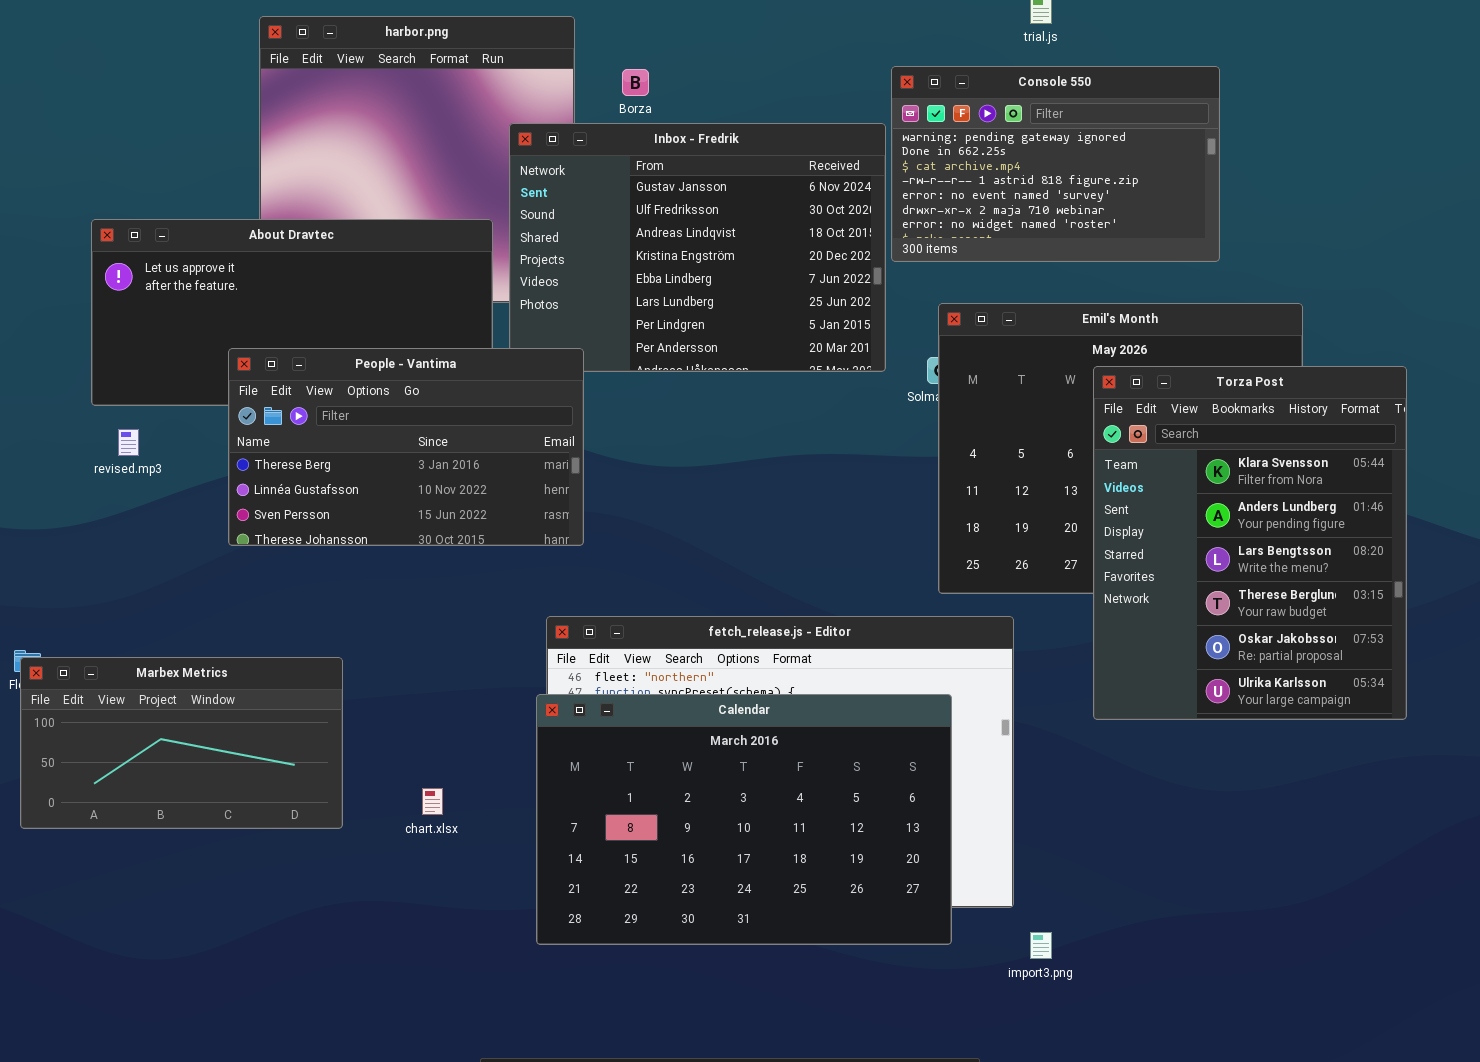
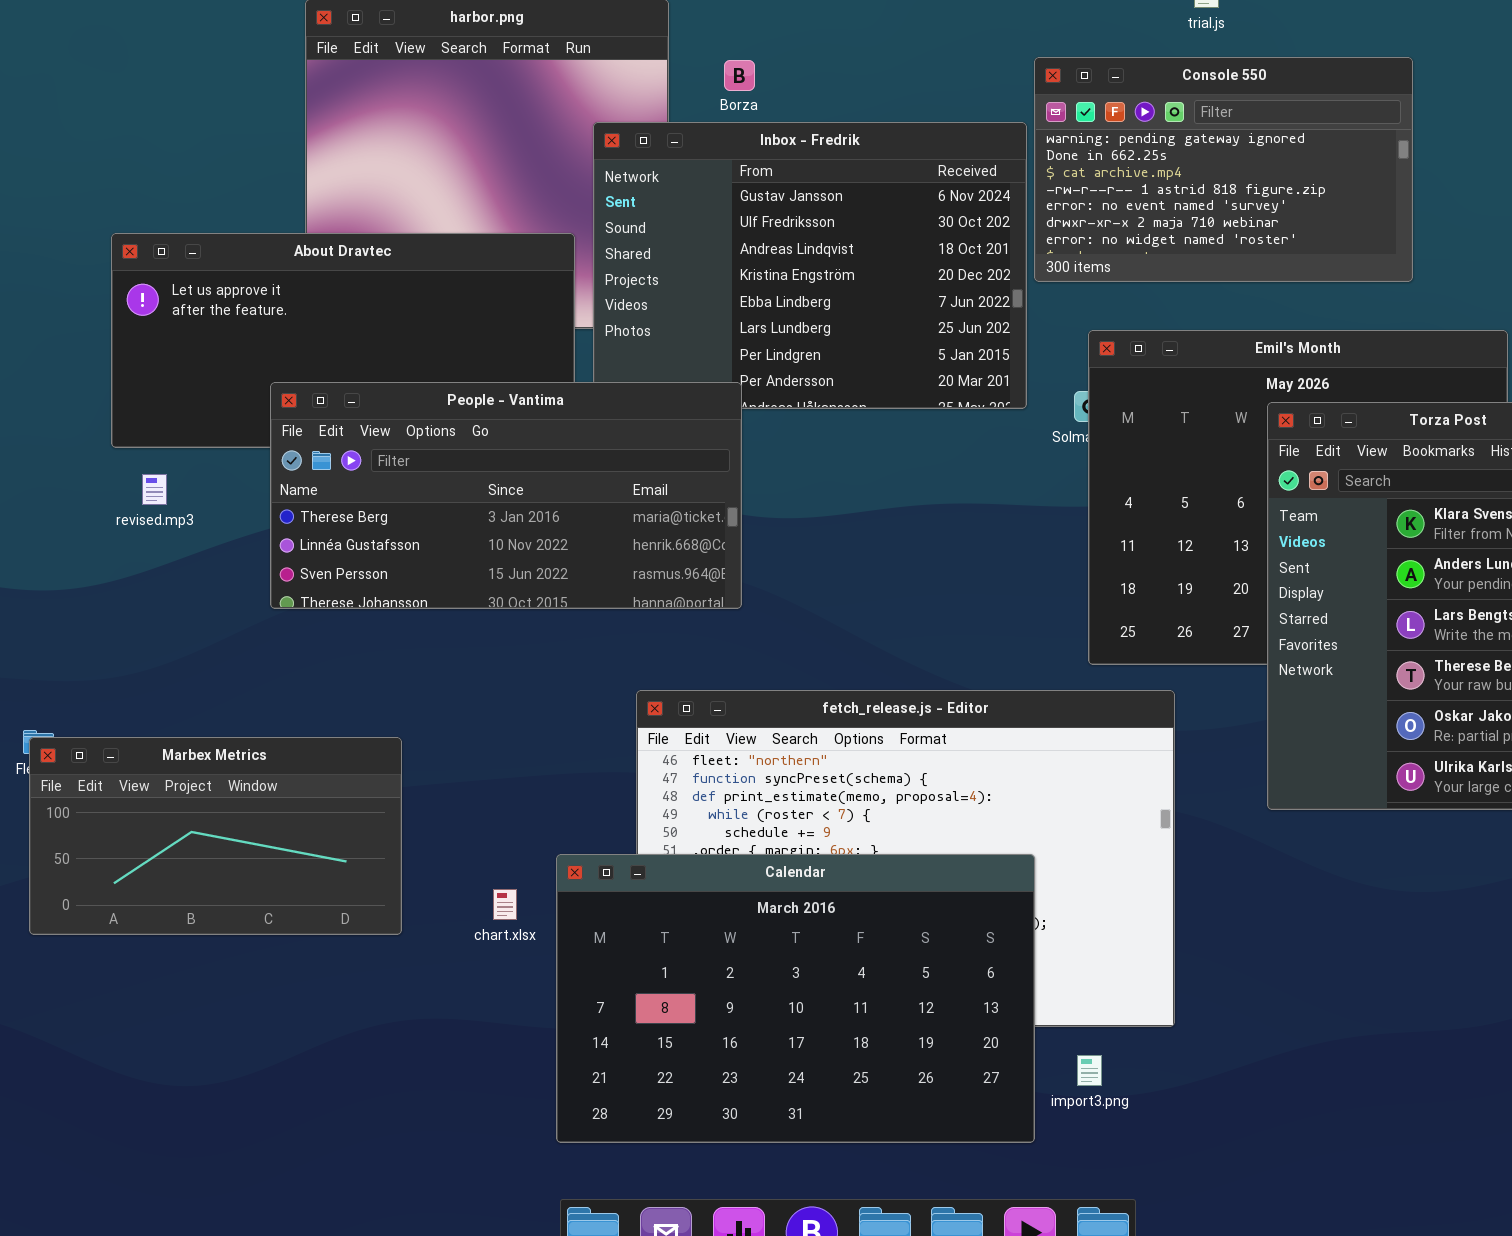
People - Vantima: [228,348,584,546] -> [270,382,742,609], resized
Calendar: [536,694,952,945] -> [556,854,1035,1143], moved
import3.png: [1030,932,1052,959] -> [1077,1055,1102,1086], moved

